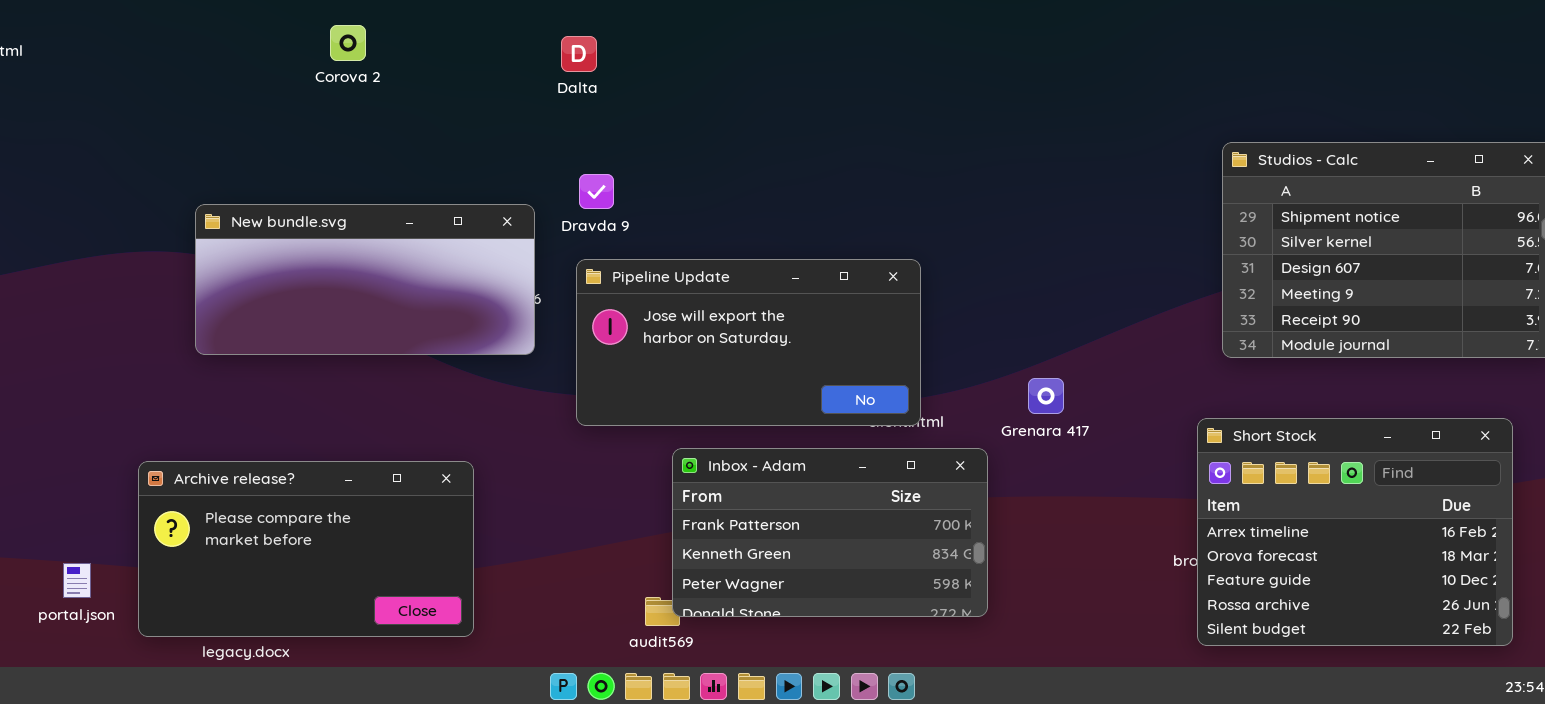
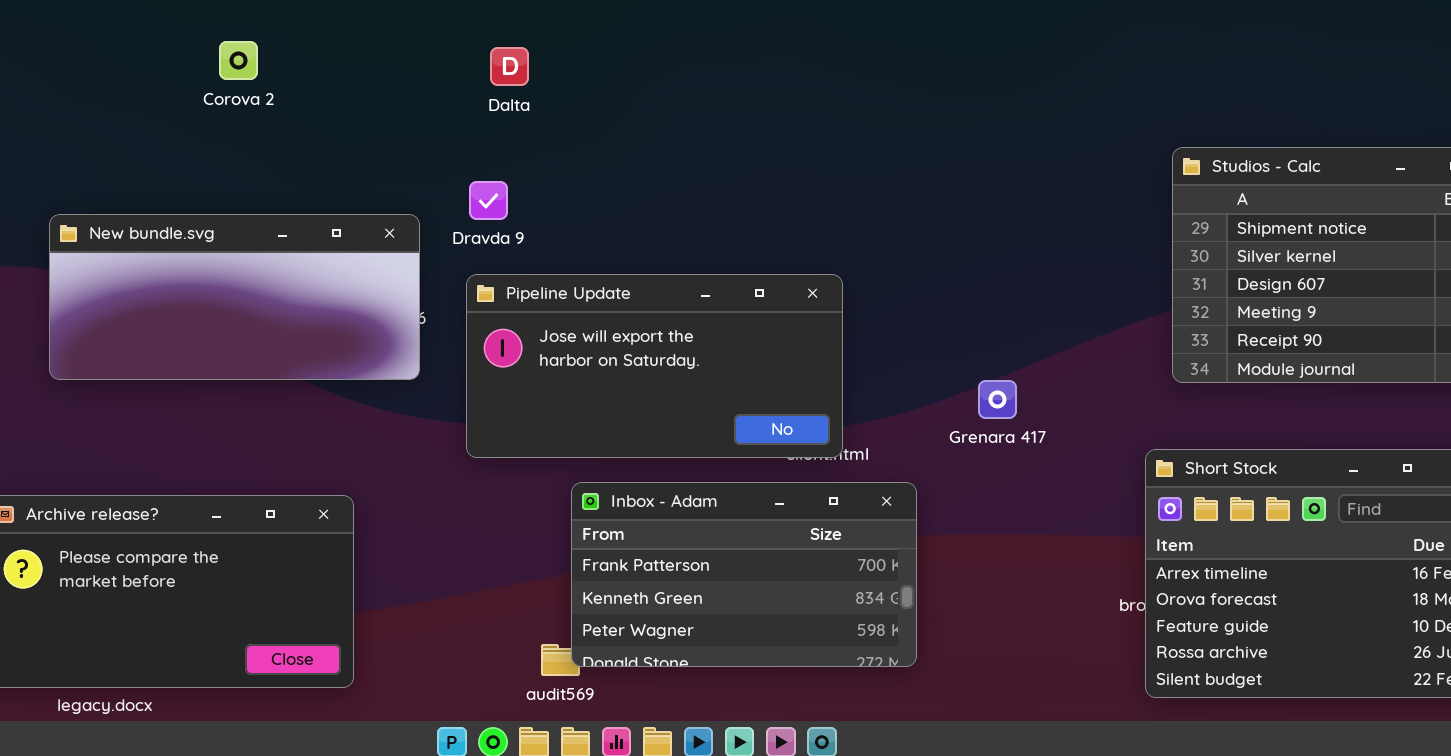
Corova 2: [330,25,366,61] -> [219,41,258,80], moved
Dalta: [561,36,597,72] -> [490,47,529,86], moved
Grenara 417: [1028,378,1064,414] -> [978,380,1017,419], moved

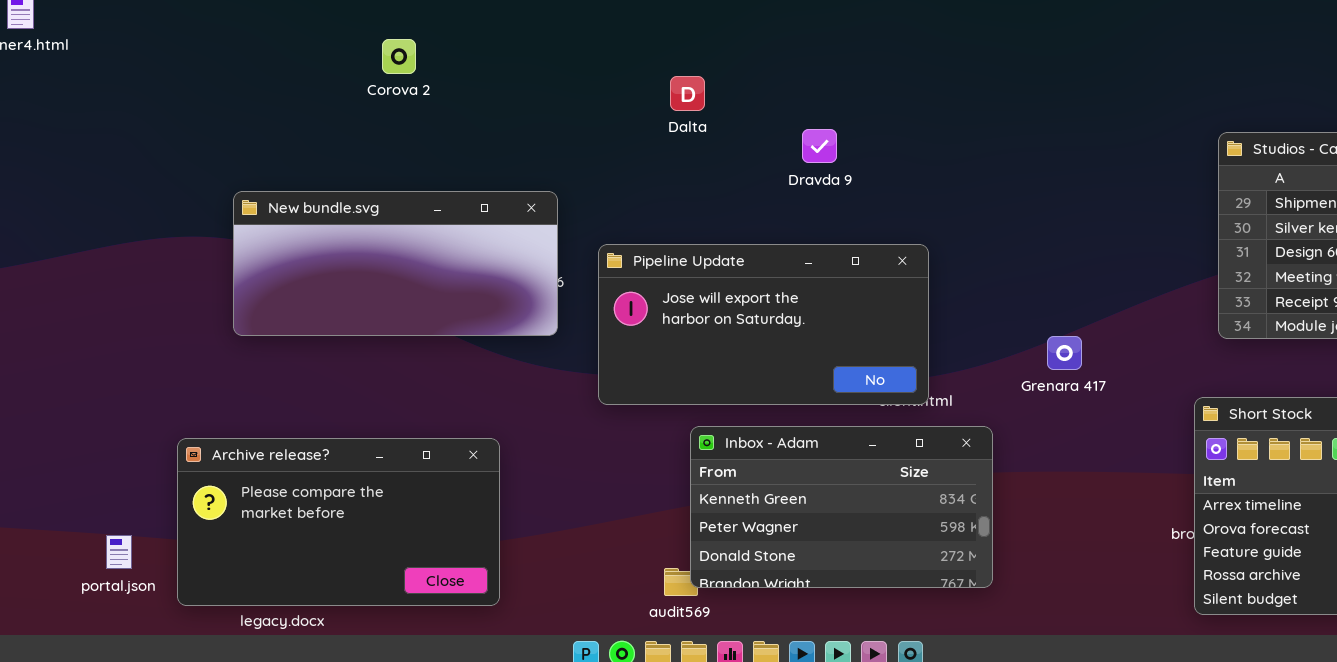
Dalta: [490,47,529,86] -> [670,76,705,111], moved
Dravda 9: [469,181,508,220] -> [802,129,837,163], moved
Inbox - Adam: [571,482,917,667] -> [690,426,993,588], scrolled down 1 row

